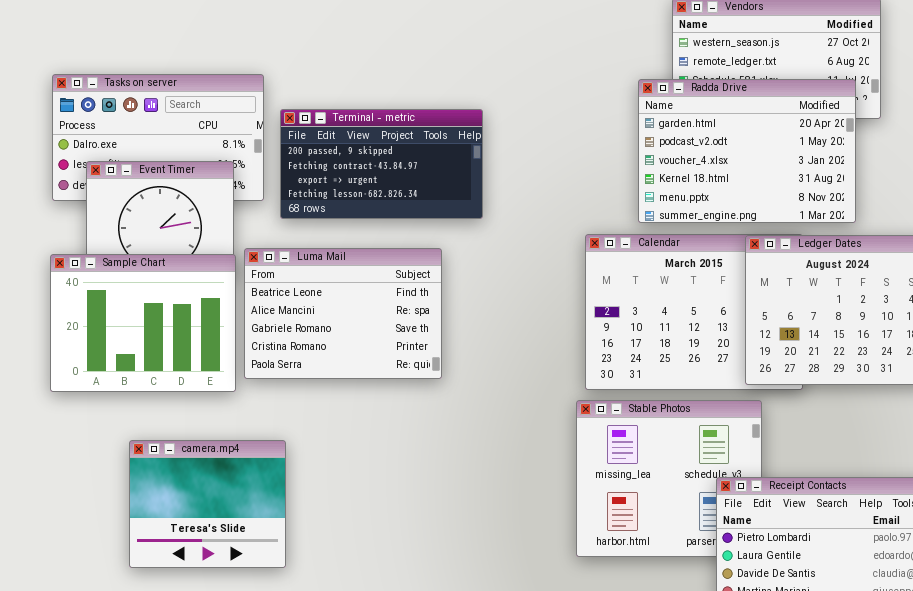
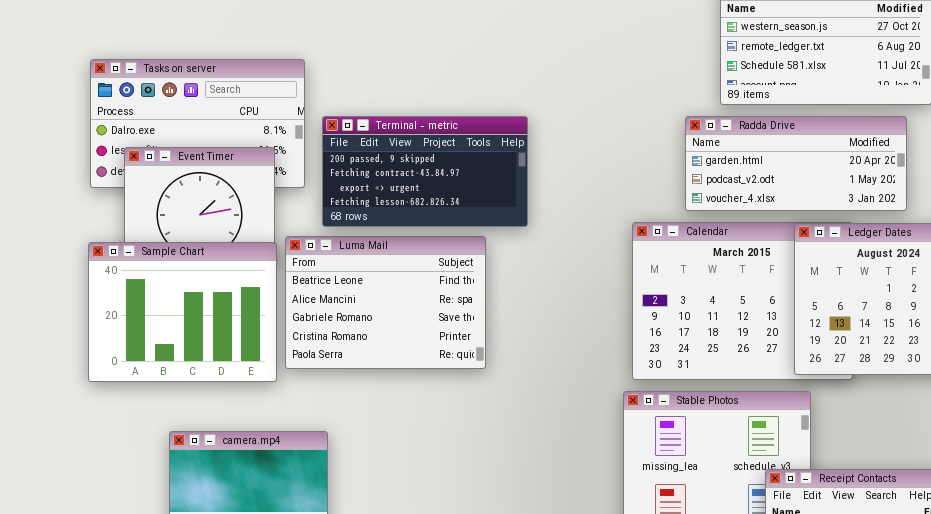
Radda Drive: [638,79,856,223] -> [685,116,907,211], resized
Terminal - metric: [280,109,483,219] -> [322,116,528,227], moved

